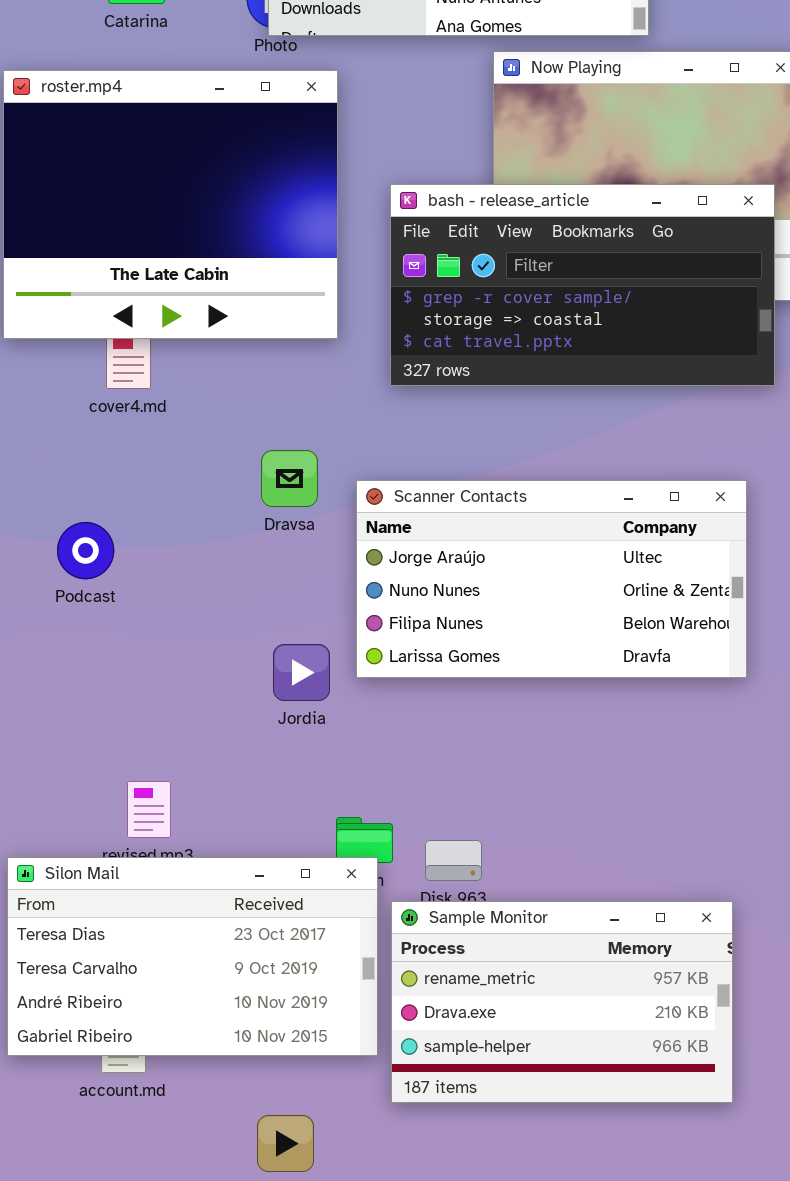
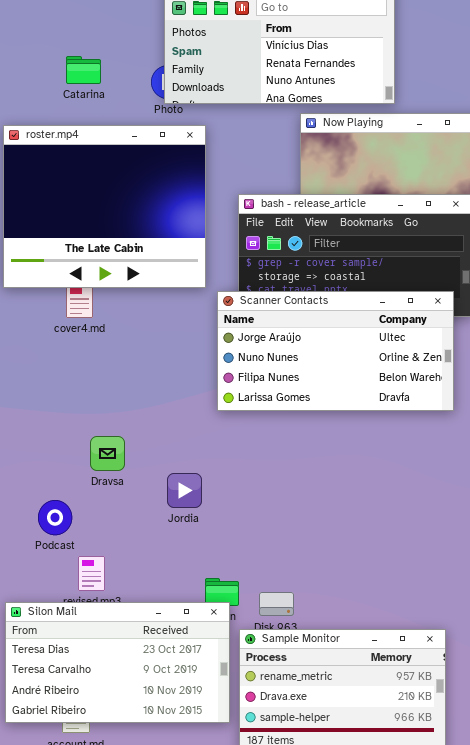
Dravsa: [261,450,318,507] -> [90,436,125,471], moved
Scanner Contacts: [356,480,747,678] -> [217,291,454,411], moved
Podcast: [57,522,114,579] -> [38,500,72,535], moved

